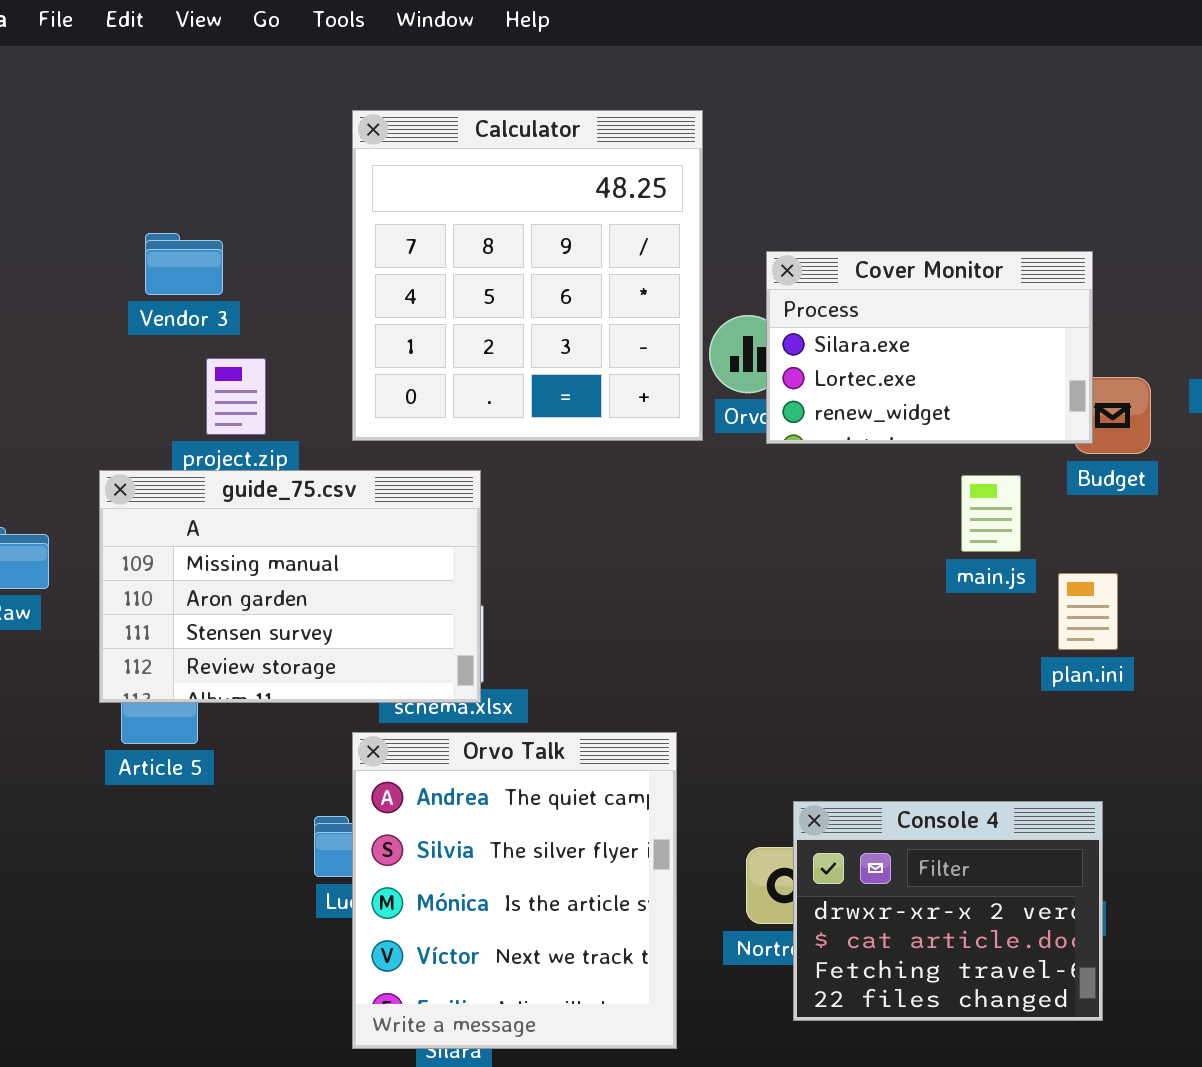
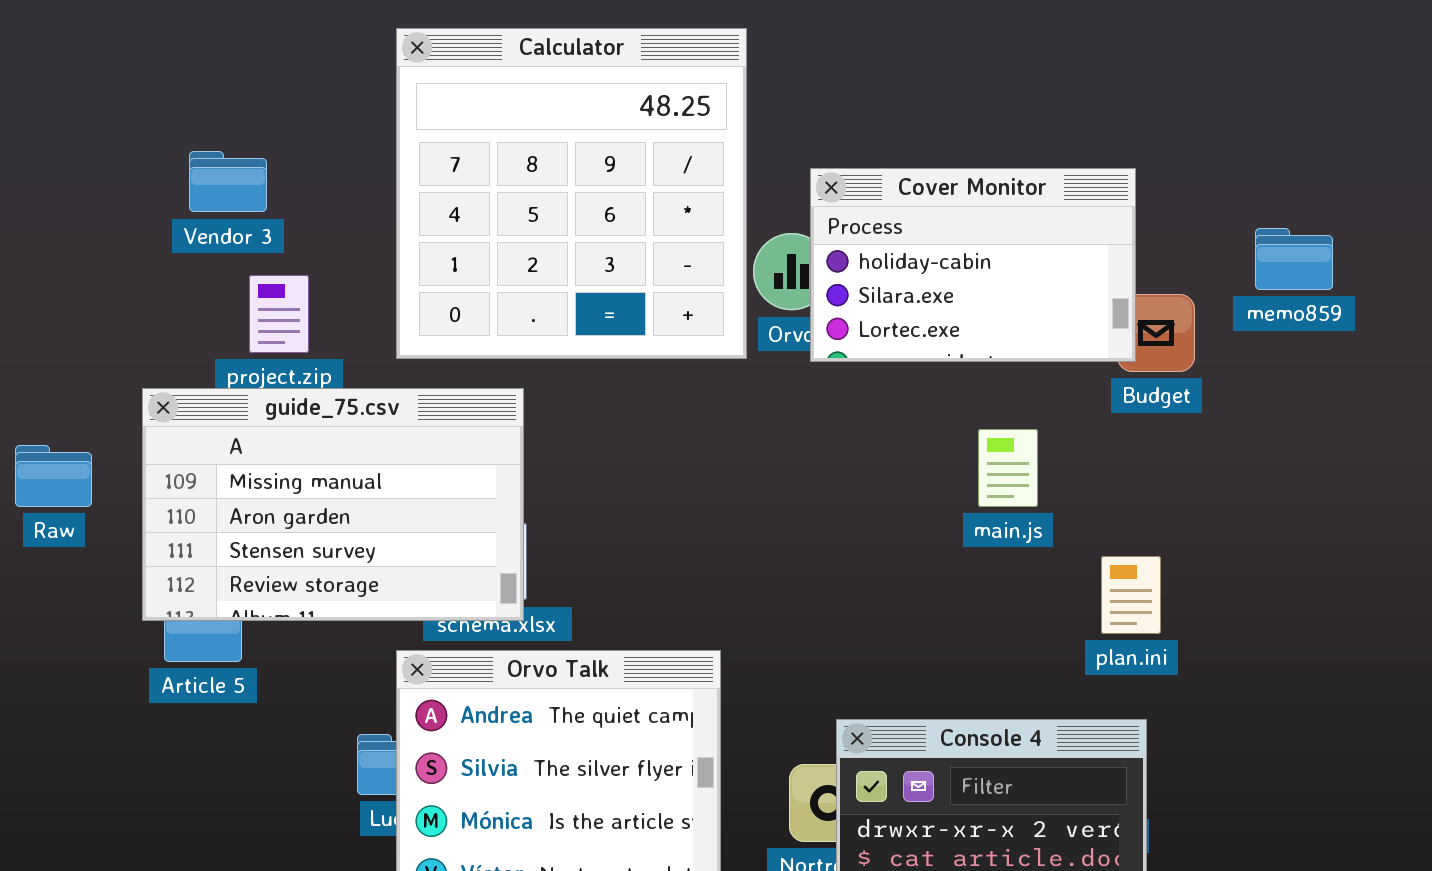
Cover Monitor: [766,251,1093,444] -> [810,168,1136,362], scrolled up 1 row
main.js: [961,475,1021,552] -> [978,429,1038,507], moved
plan.ini: [1058,573,1118,650] -> [1101,556,1161,634], moved

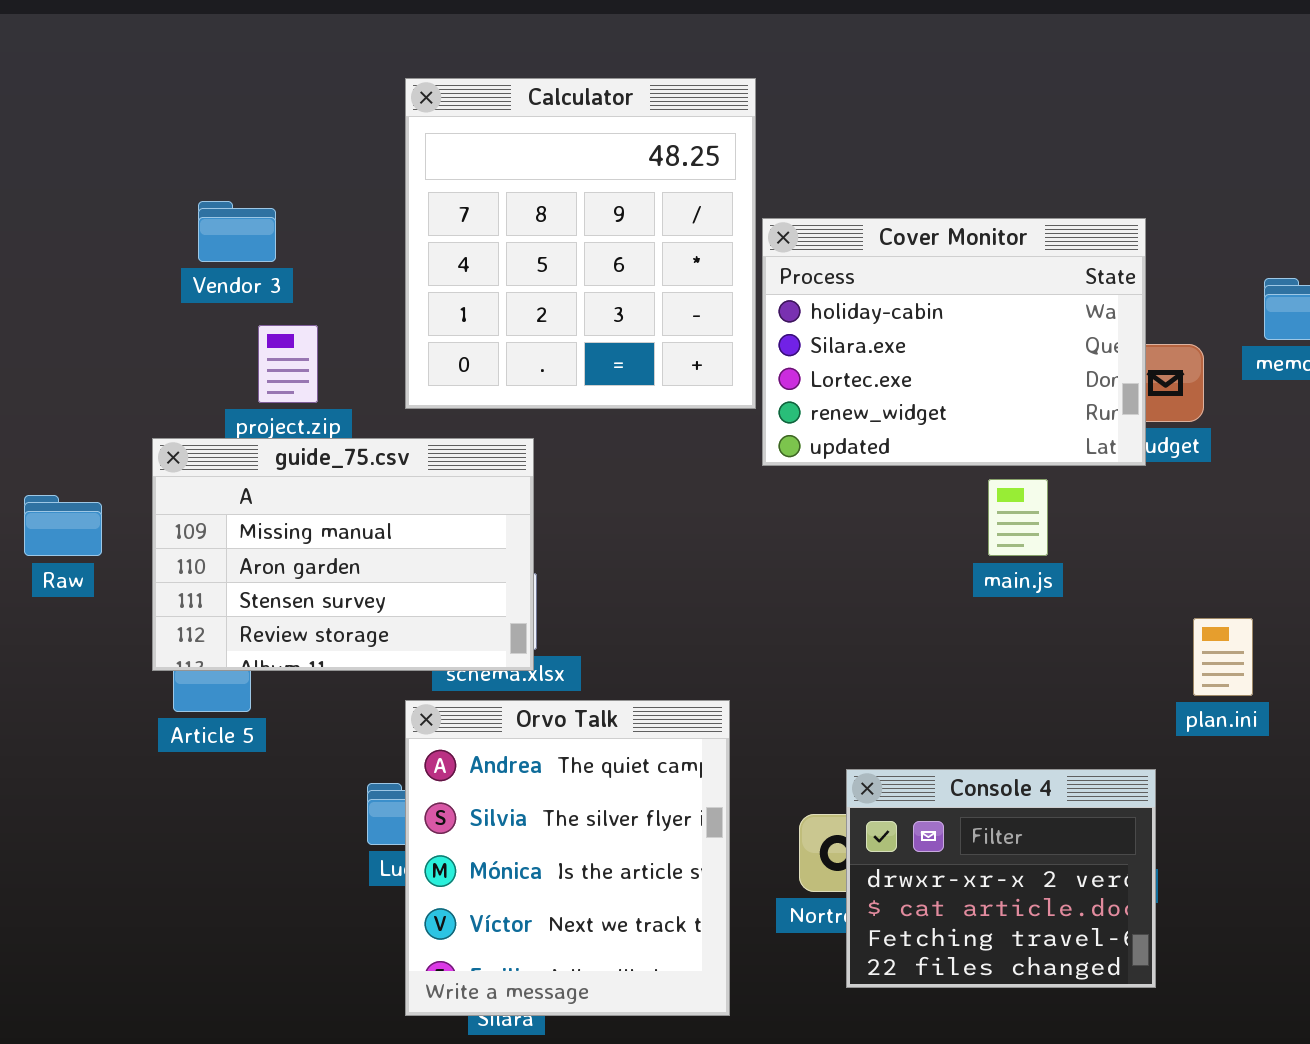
Cover Monitor: [810,168,1136,362] -> [762,218,1146,466], resized
plan.ini: [1101,556,1161,634] -> [1193,618,1253,696], moved

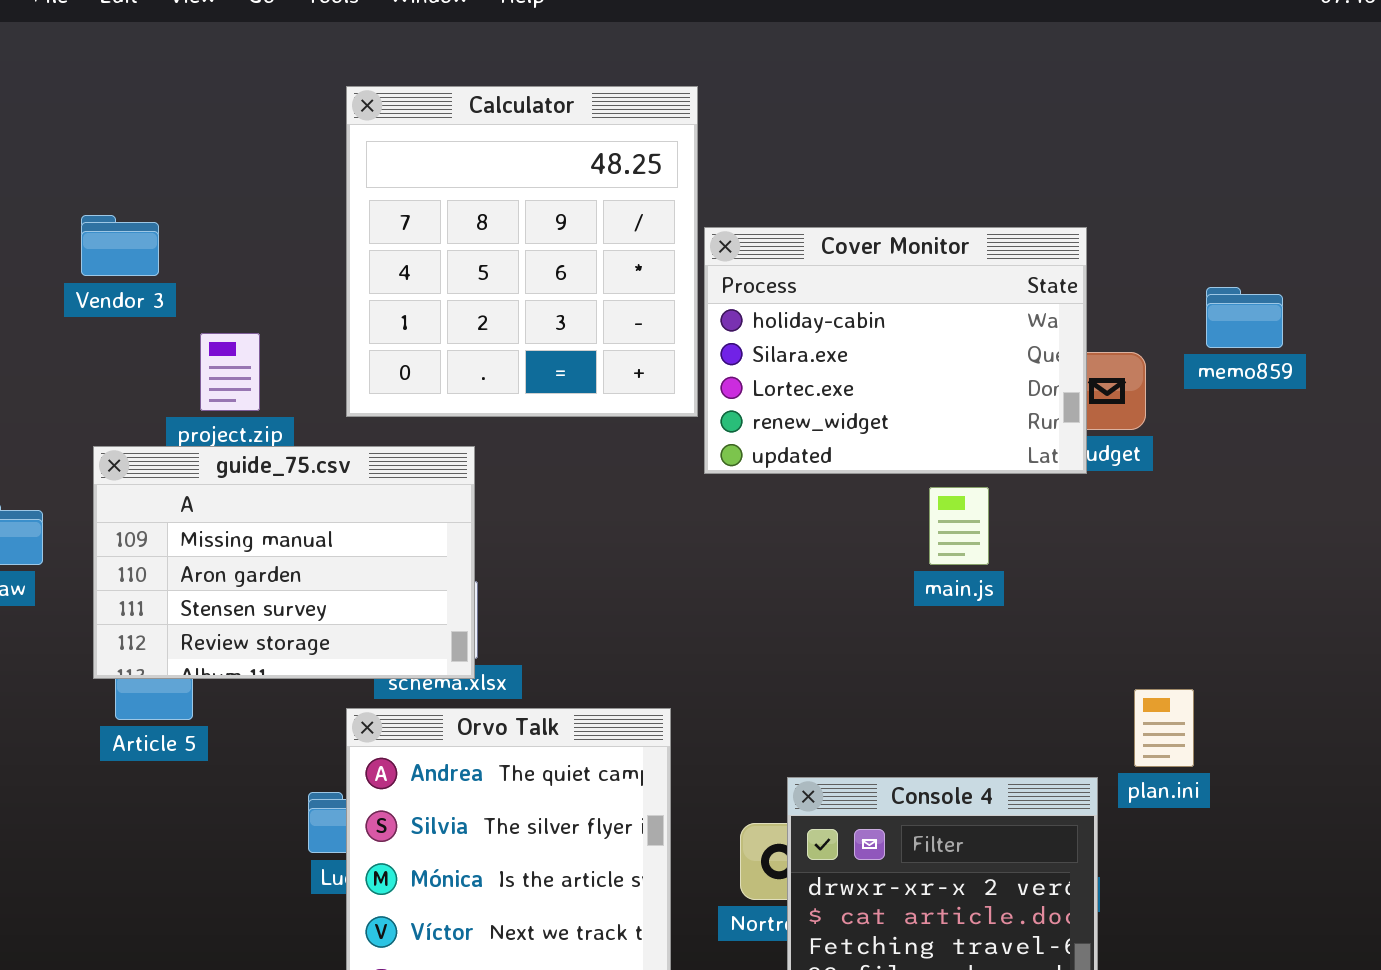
Vendor 3: [198,201,276,262] -> [81,215,159,276], moved
plan.ini: [1193,618,1253,696] -> [1134,689,1194,767], moved

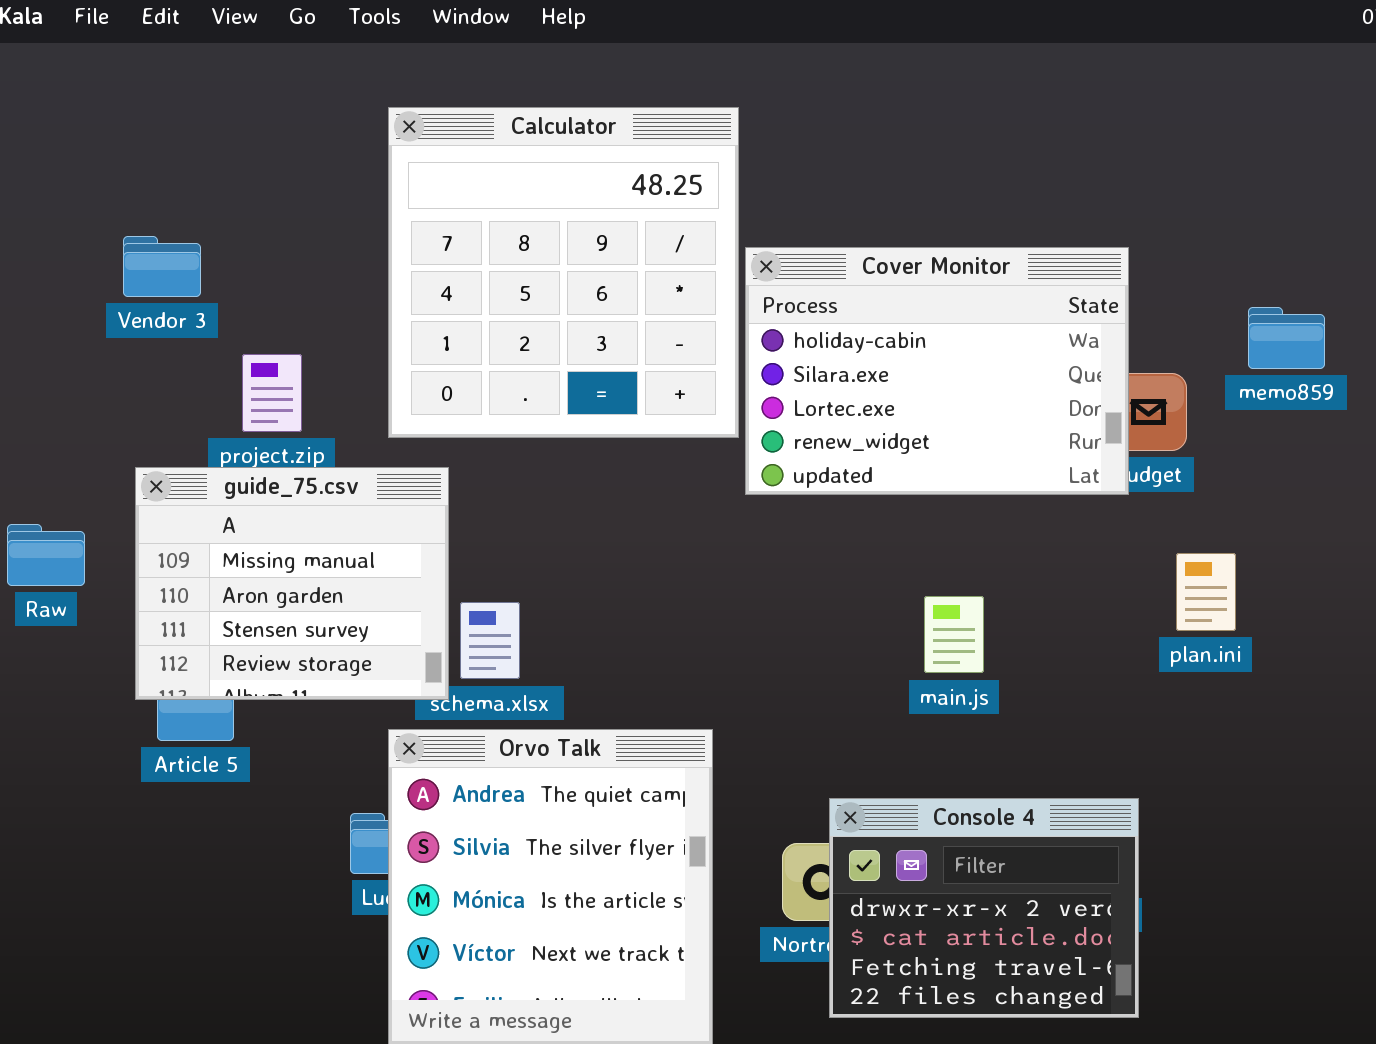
guide_75.csv: [93,446,475,679] -> [135,467,449,700], resized
main.js: [929,487,989,565] -> [924,596,984,673], moved
plan.ini: [1134,689,1194,767] -> [1176,553,1236,631], moved

